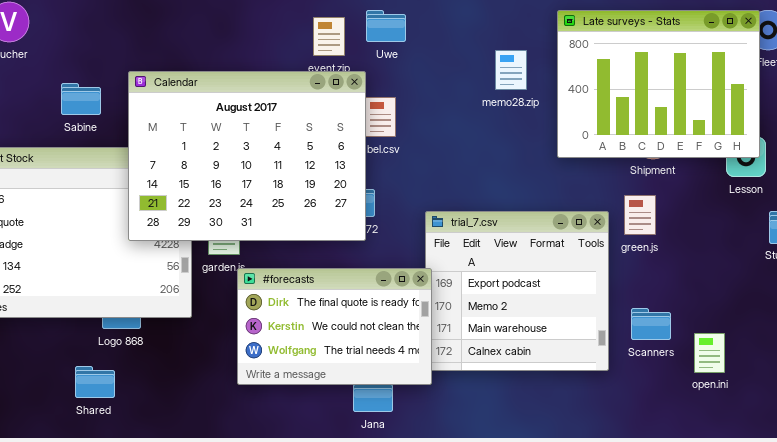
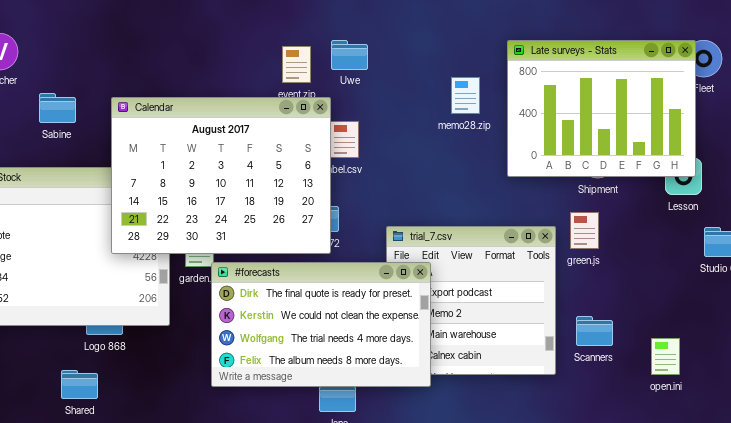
Sabine: [61,83,101,115] -> [39,93,76,123], moved
#forecasts: [237,268,432,385] -> [211,262,431,387], resized
open.ini: [694,333,725,373] -> [651,338,680,375], moved

